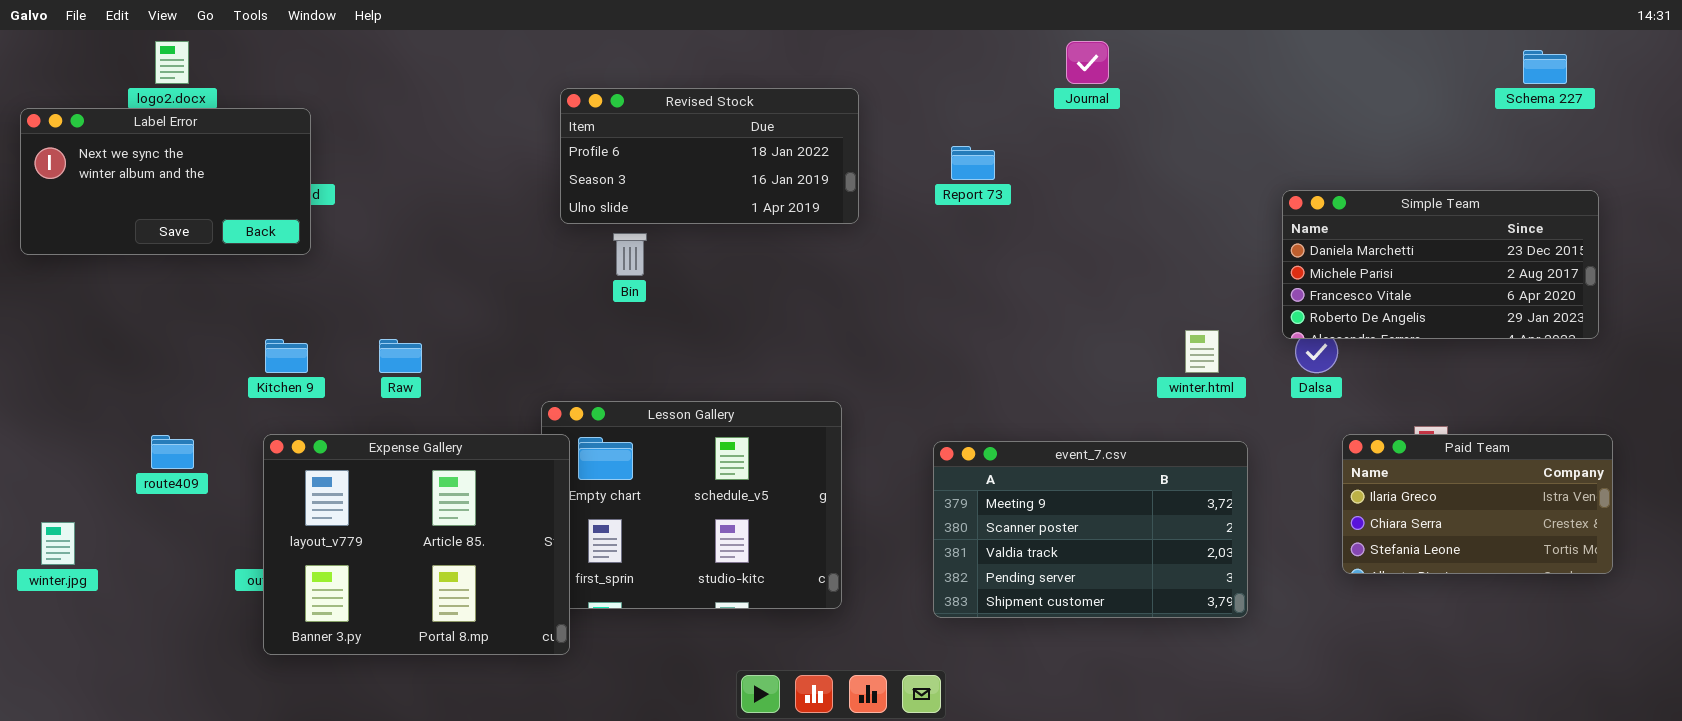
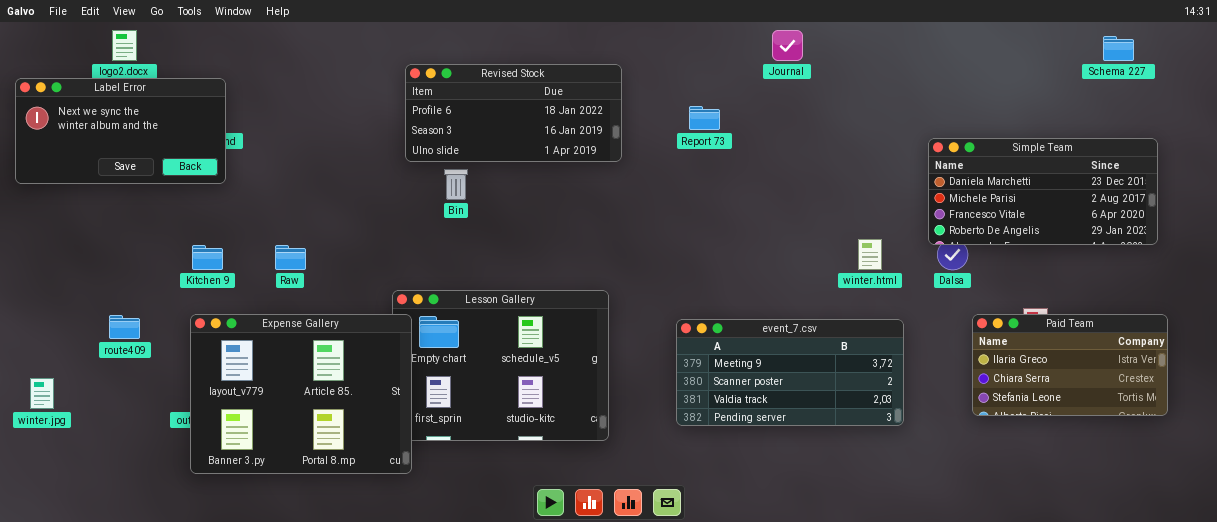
event_7.csv: [933,441,1248,618] -> [676,319,904,426], resized

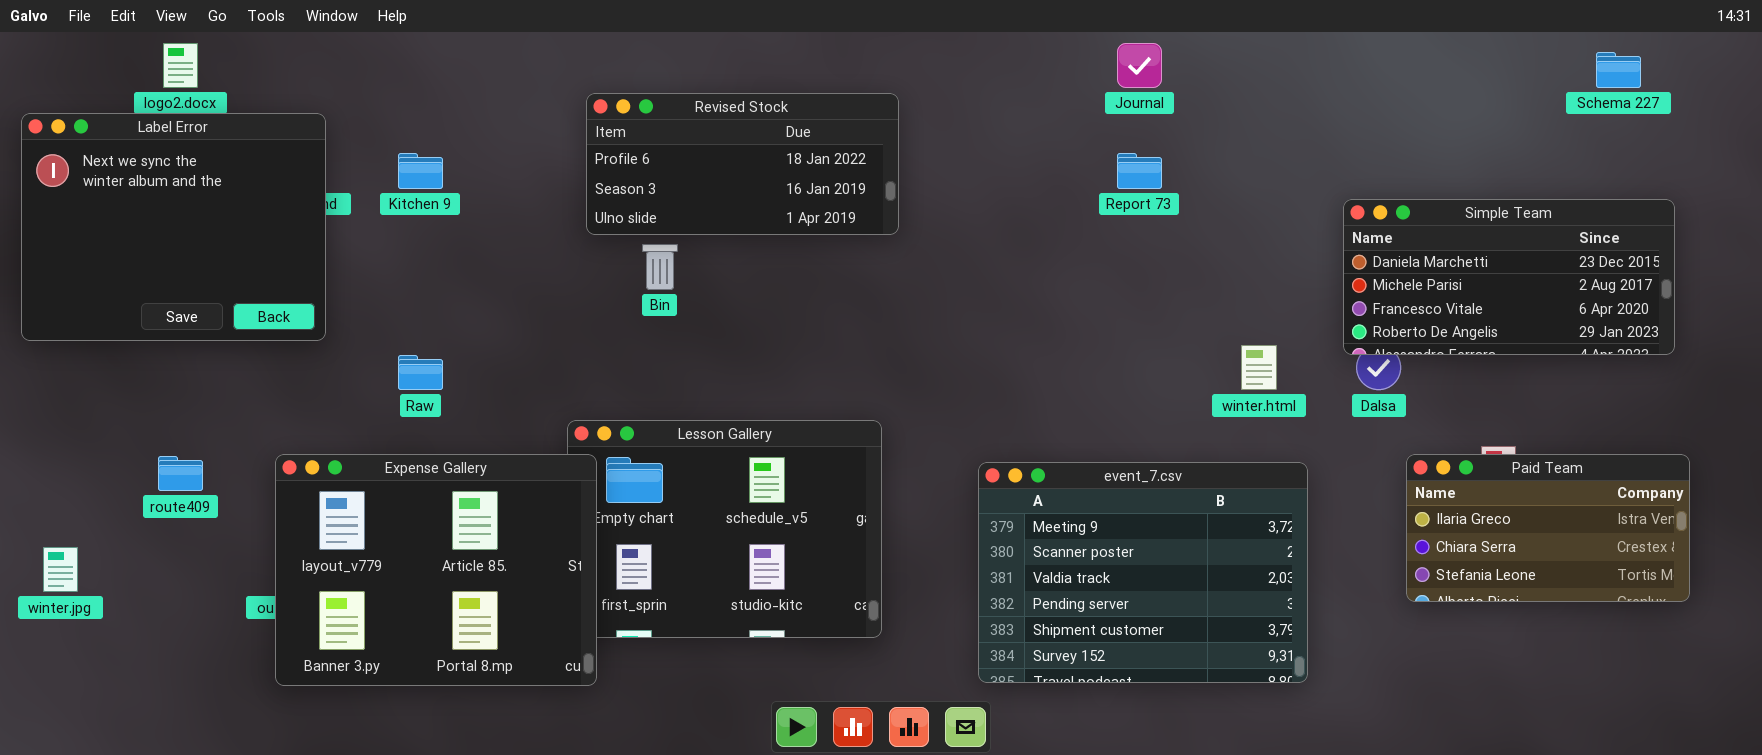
Label Error: [15,78,226,184] -> [21,113,326,341], resized
Report 73: [689,106,720,130] -> [1117,153,1162,189], moved
Kitchen 9: [192,245,223,270] -> [398,153,443,189], moved
event_7.csv: [676,319,904,426] -> [978,462,1308,683], resized

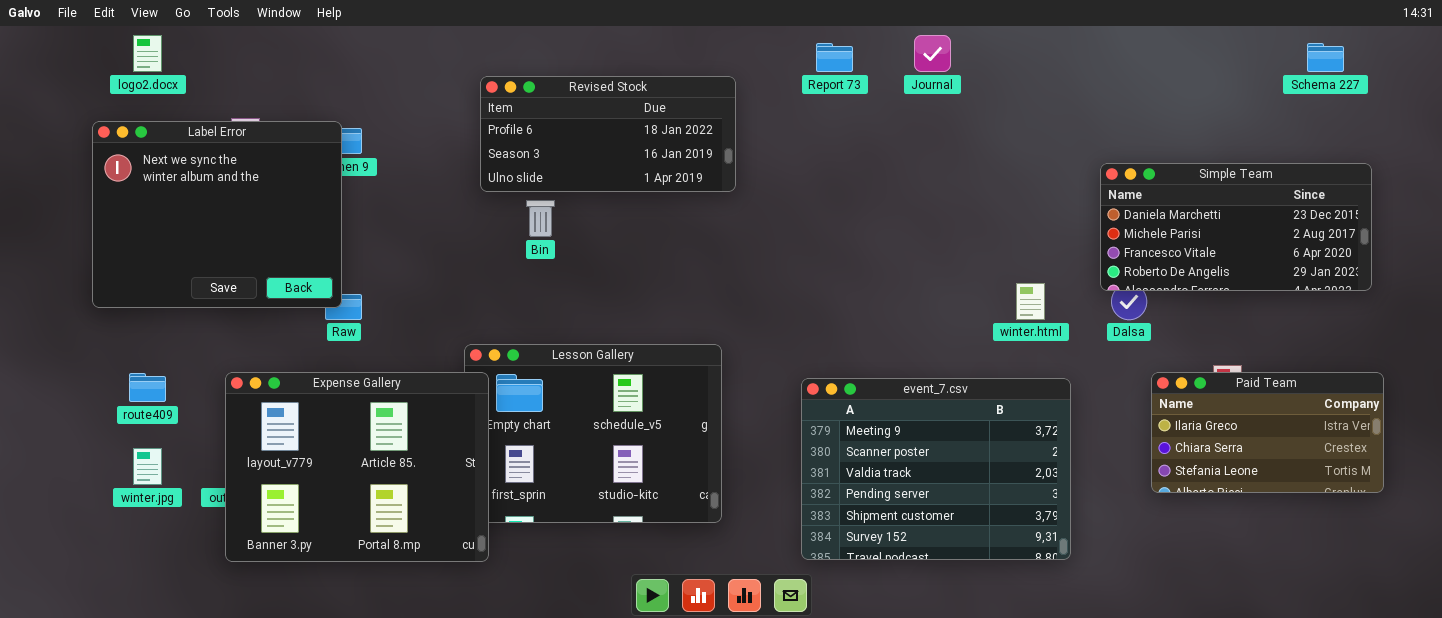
Label Error: [21,113,326,341] -> [92,121,342,308], moved
Report 73: [1117,153,1162,189] -> [816,43,853,72], moved
winter.jpg: [43,547,78,592] -> [133,448,162,485], moved

